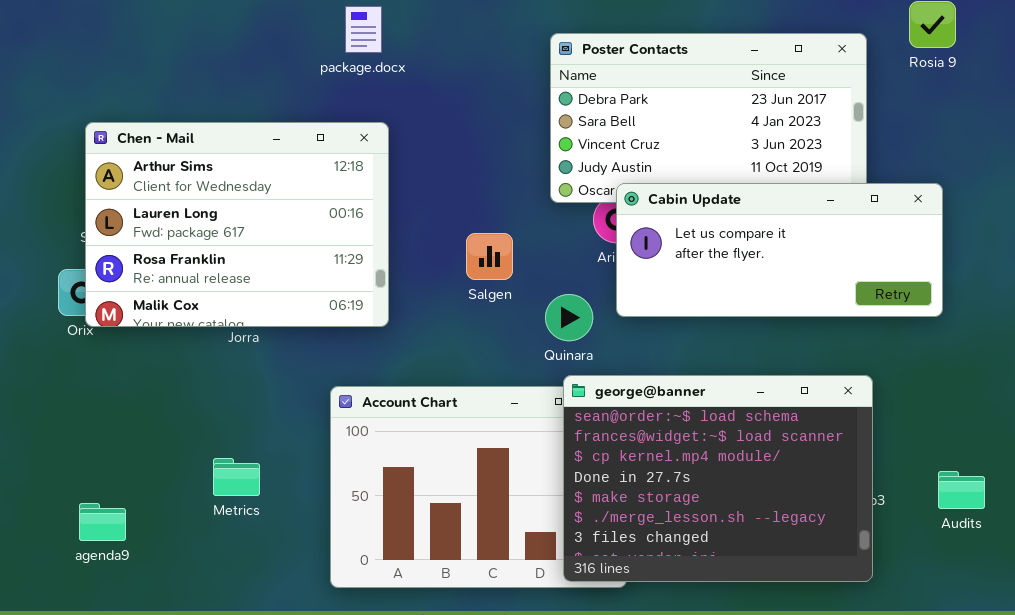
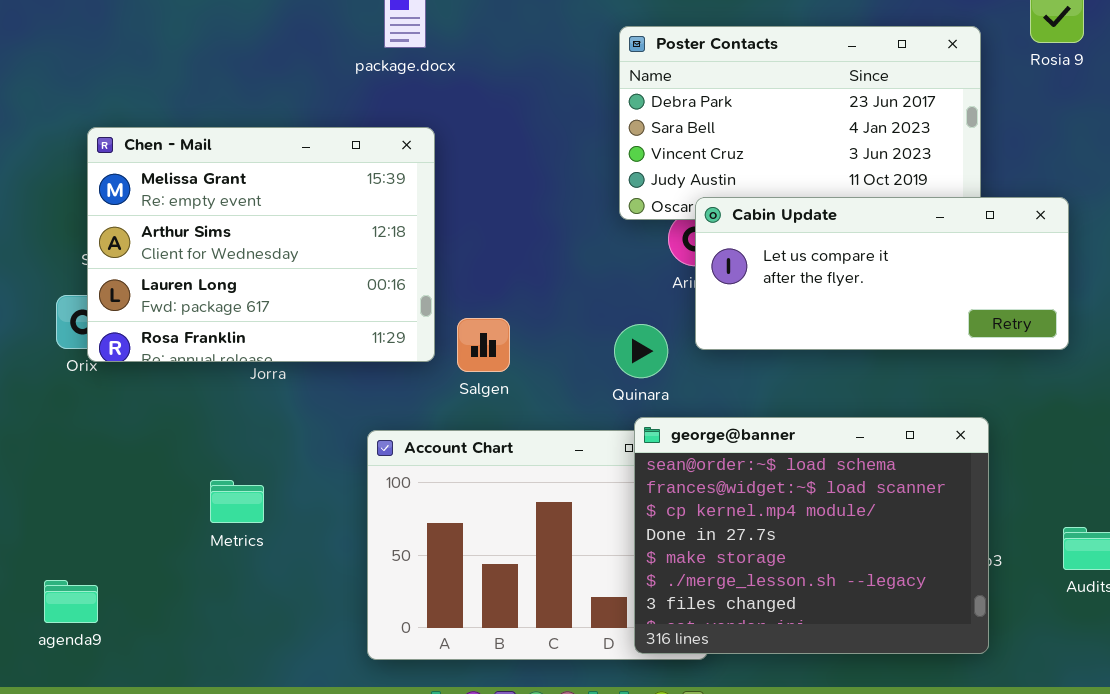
Chen - Mail: [85,122,389,327] -> [87,127,435,362], scrolled up 1 row
Salgen: [466,233,513,280] -> [457,318,510,372], moved
Metrics: [213,458,260,496] -> [210,480,264,523], moved
agenda9: [79,503,126,541] -> [44,580,98,623], moved

